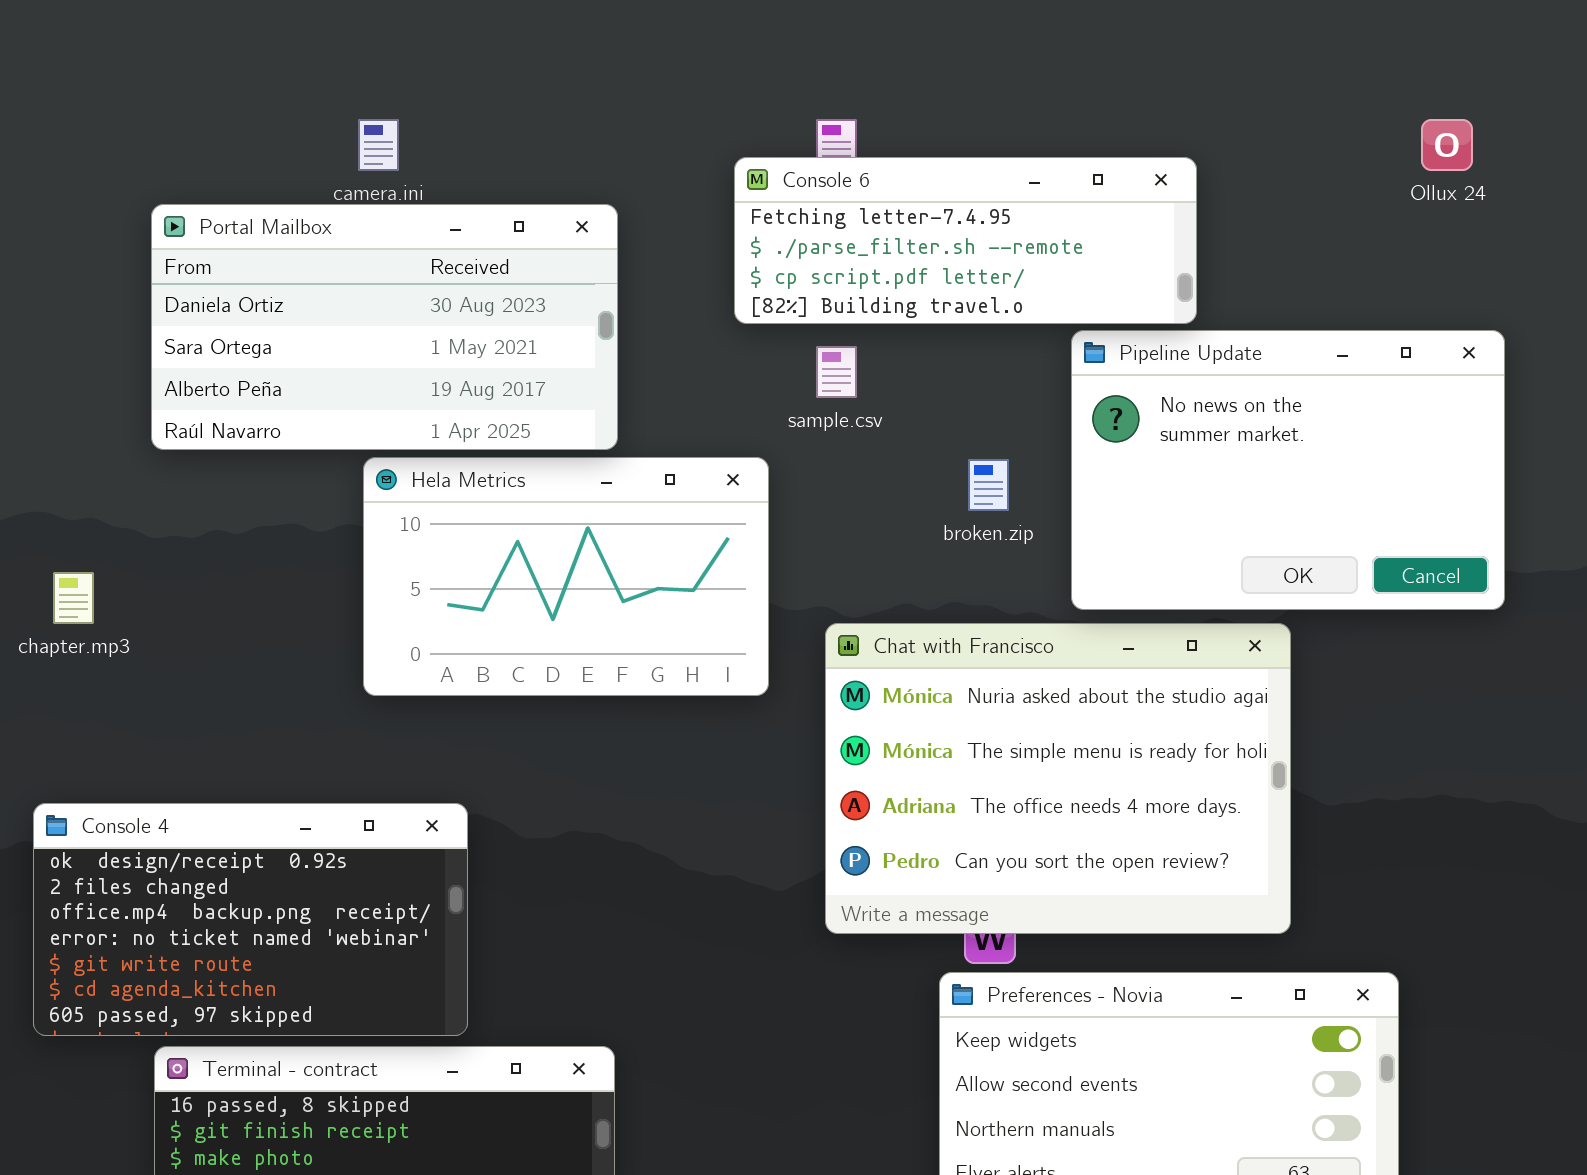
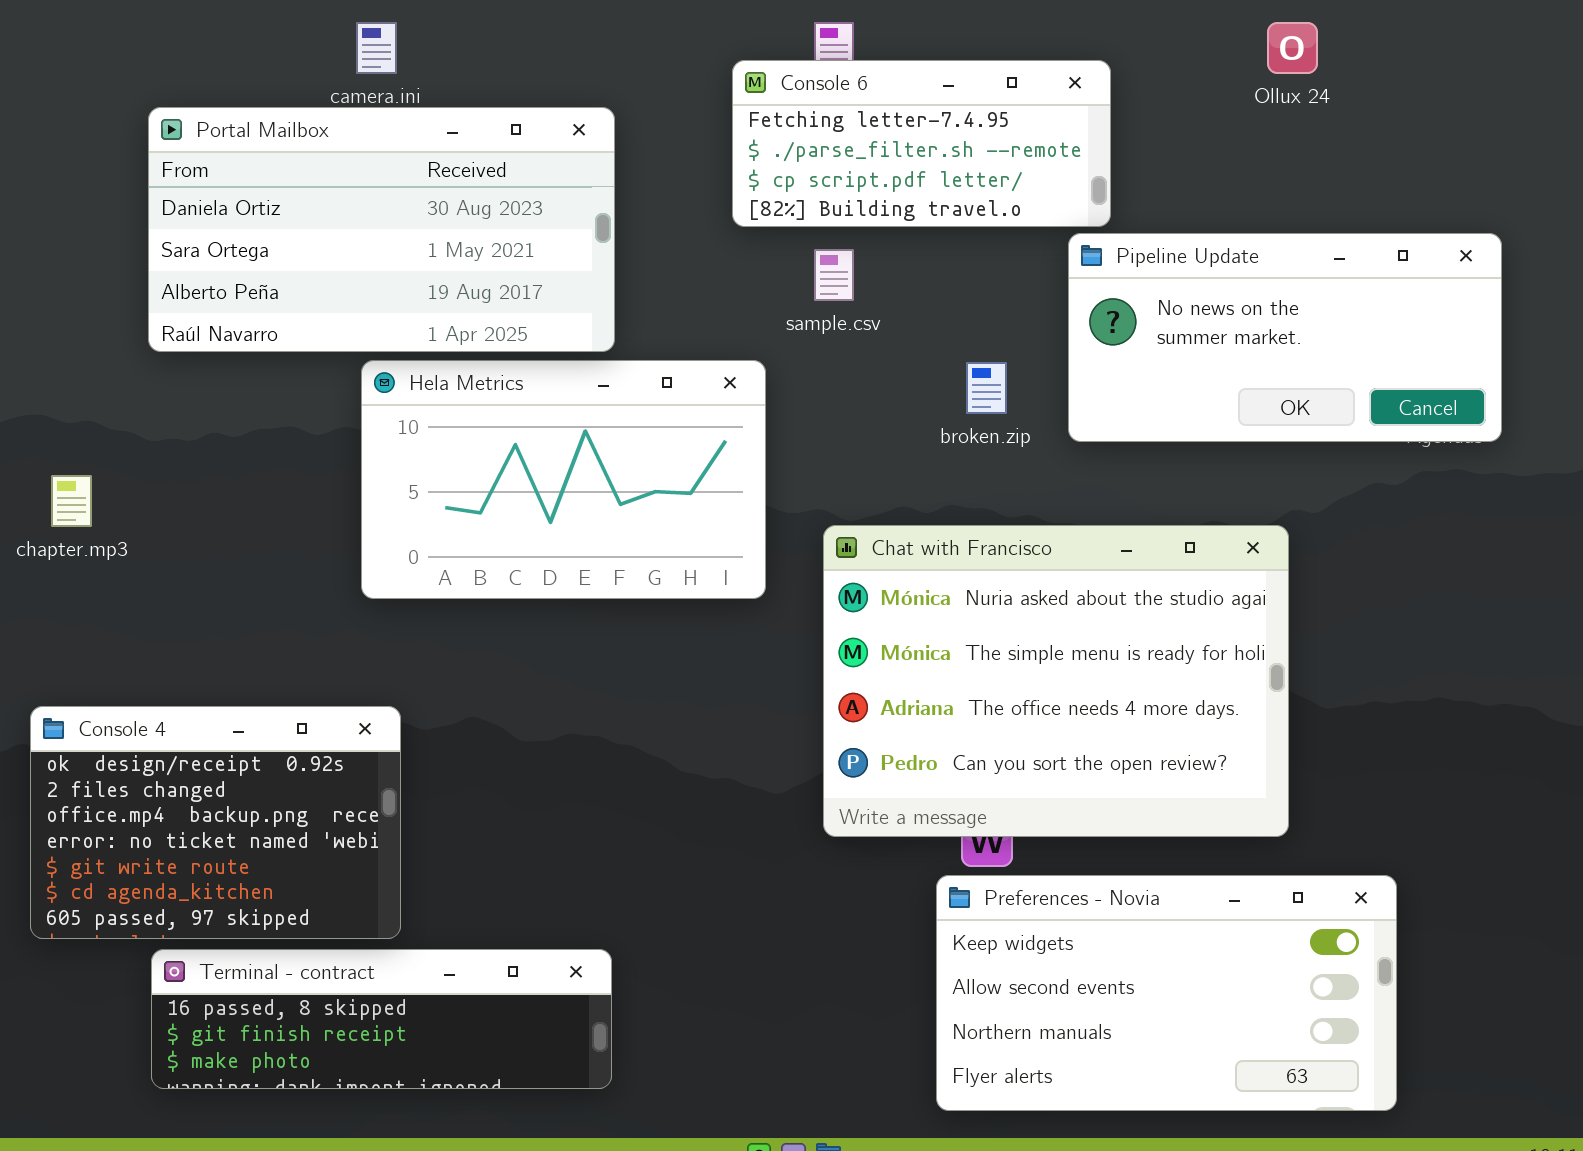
Ollux 24: [1421,119,1473,171] -> [1267,22,1318,74], moved
Console 6: [734,157,1197,324] -> [732,60,1111,227], resized
Pipeline Update: [1071,330,1505,610] -> [1068,233,1502,442], resized
Console 4: [33,803,468,1036] -> [30,706,401,939], resized

